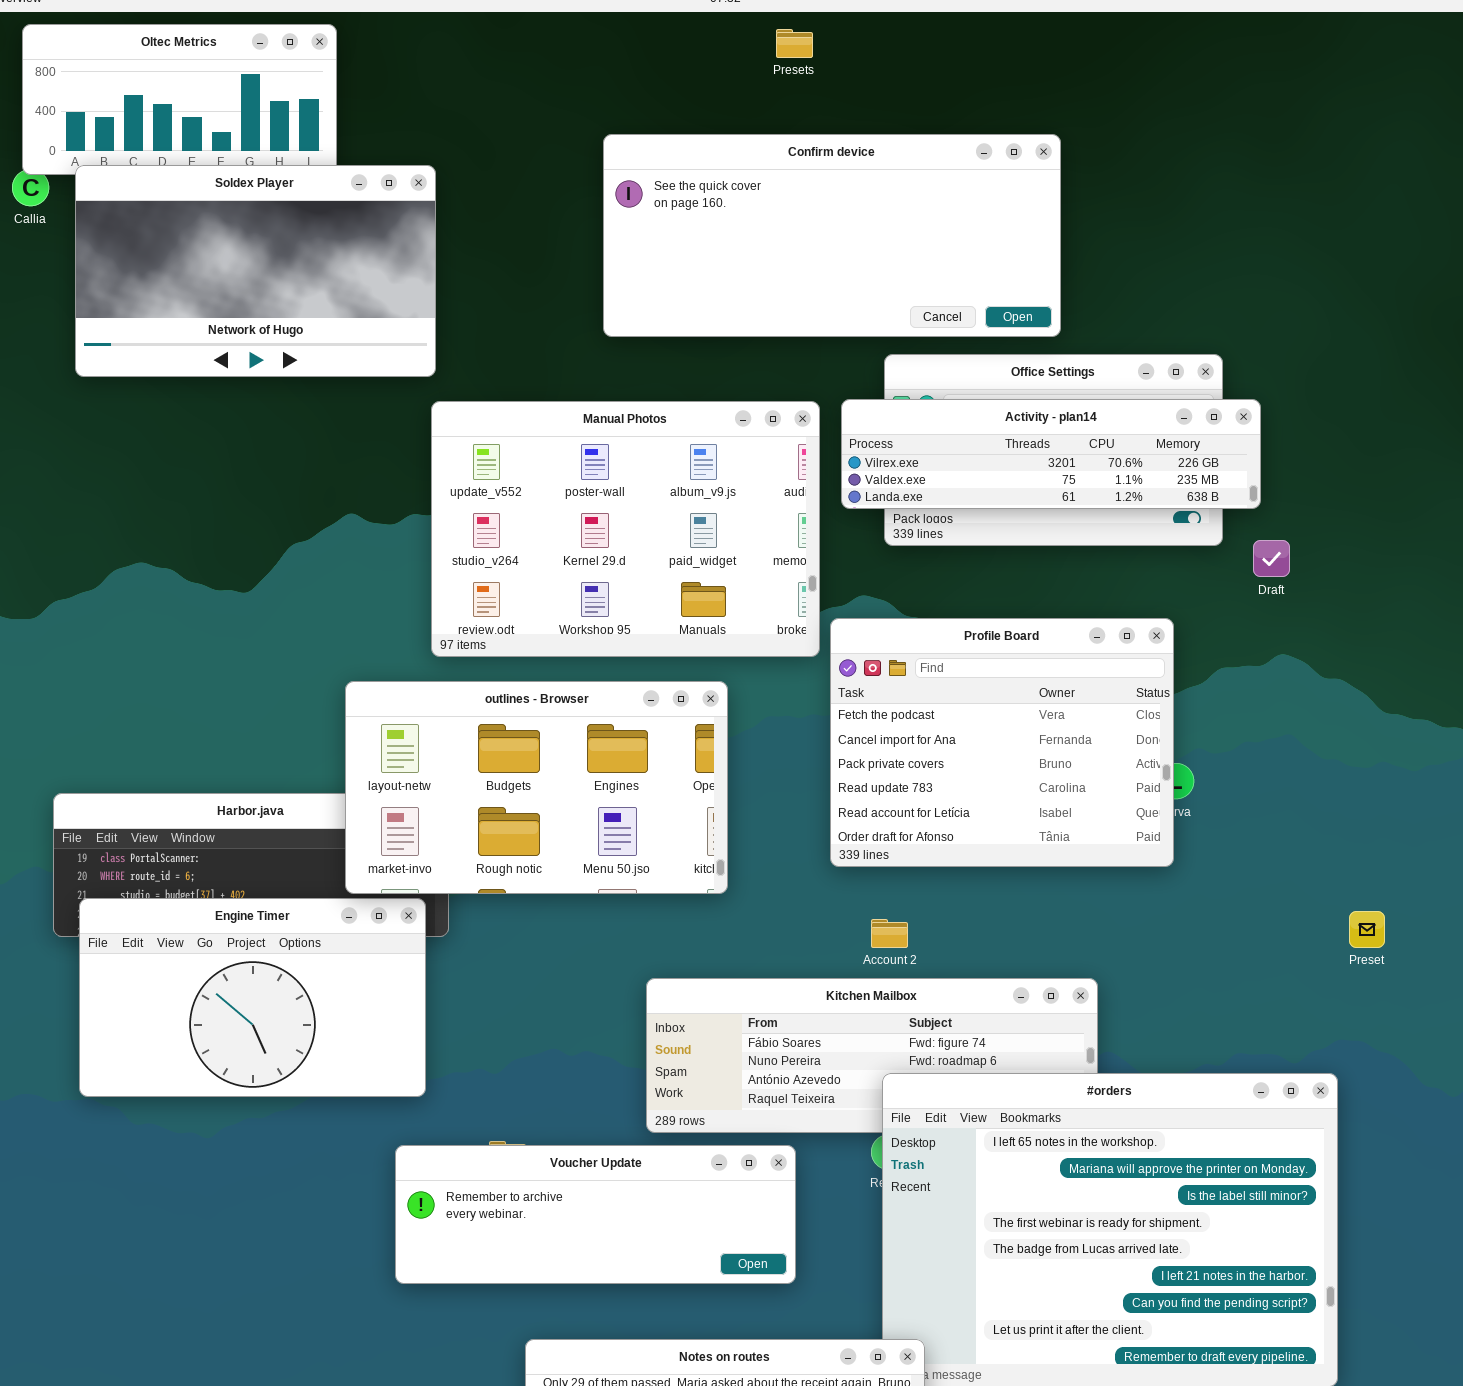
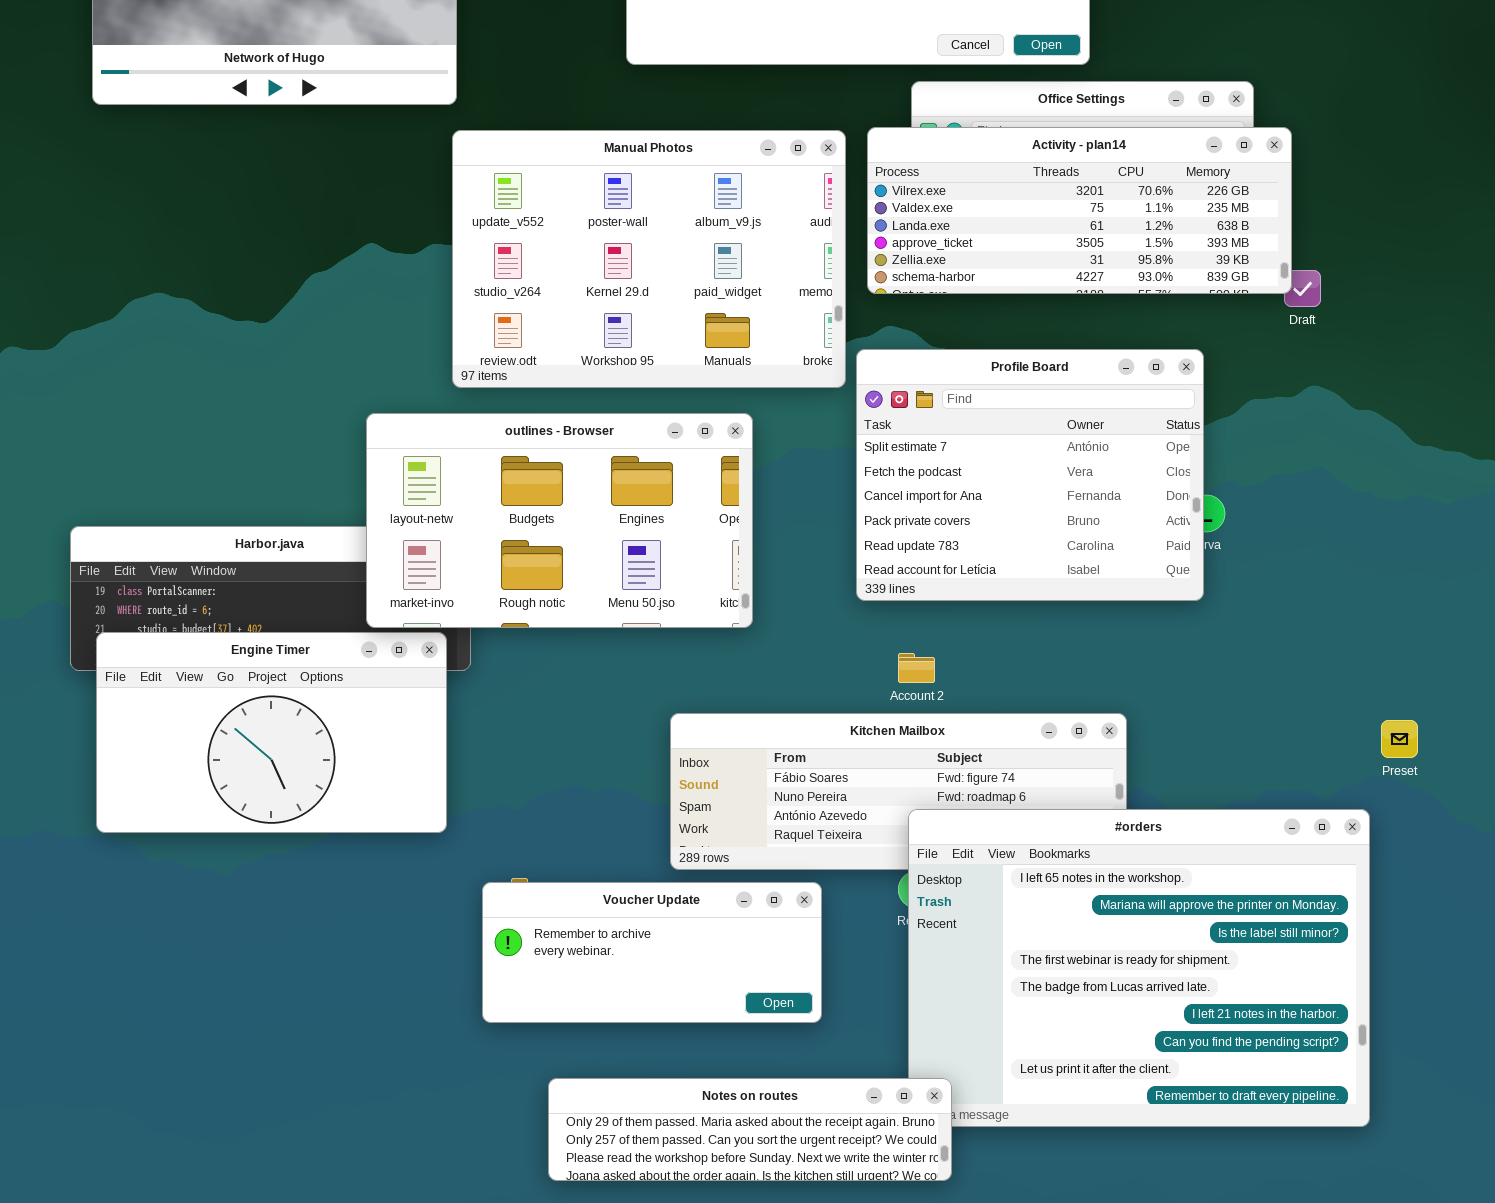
Activity - plan14: [841,399,1261,509] -> [867,127,1292,294], resized
Profile Board: [830,618,1174,867] -> [856,349,1204,601], scrolled up 1 row
Preset: [1349,911,1385,948] -> [1381,720,1418,758], moved
Voucher Update: [395,1145,796,1284] -> [482,882,822,1023], resized

